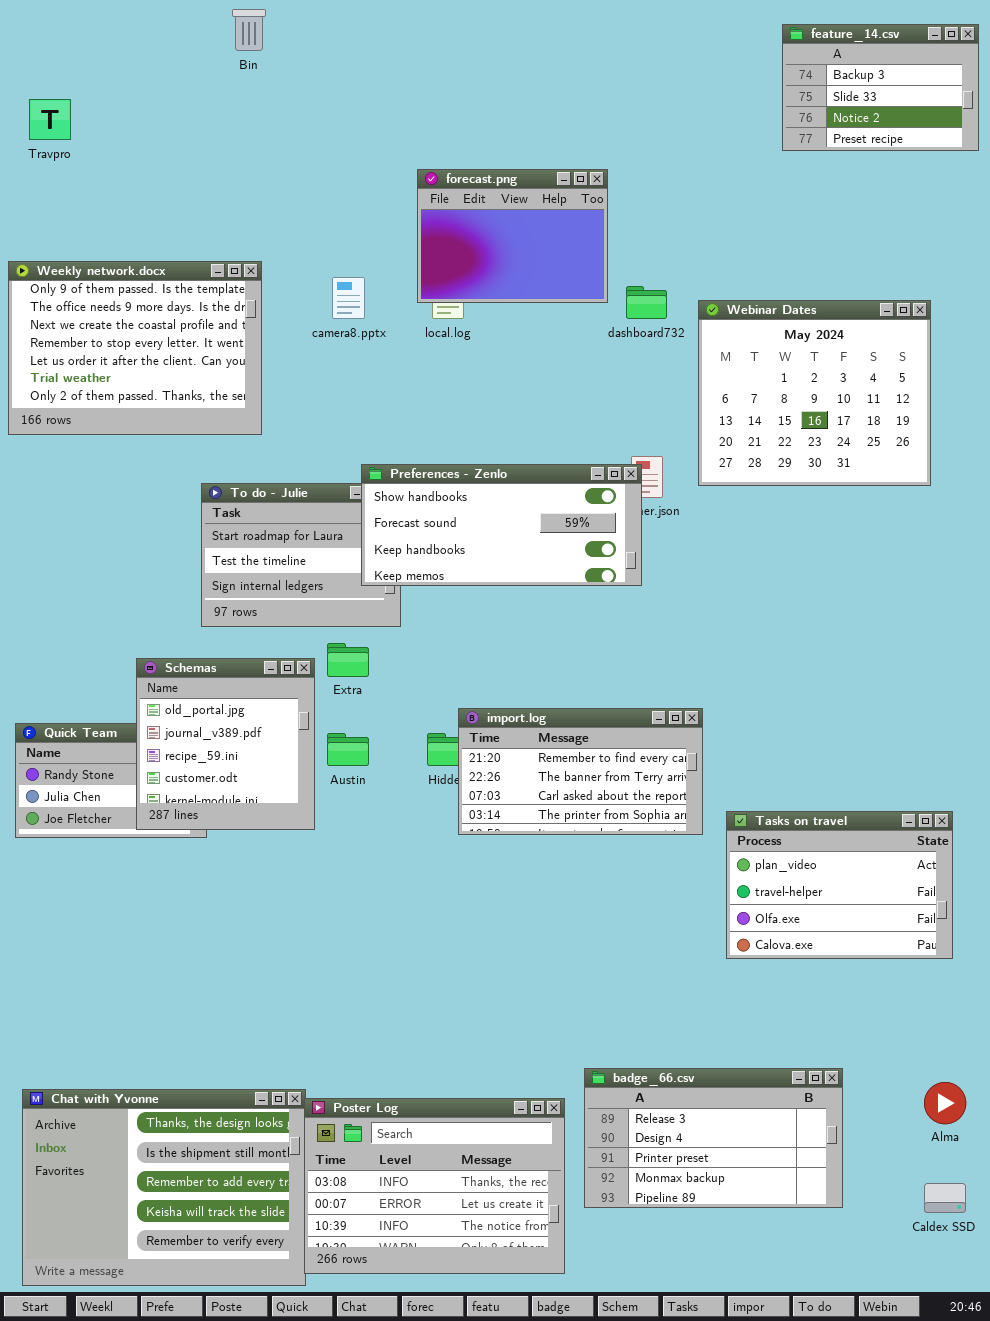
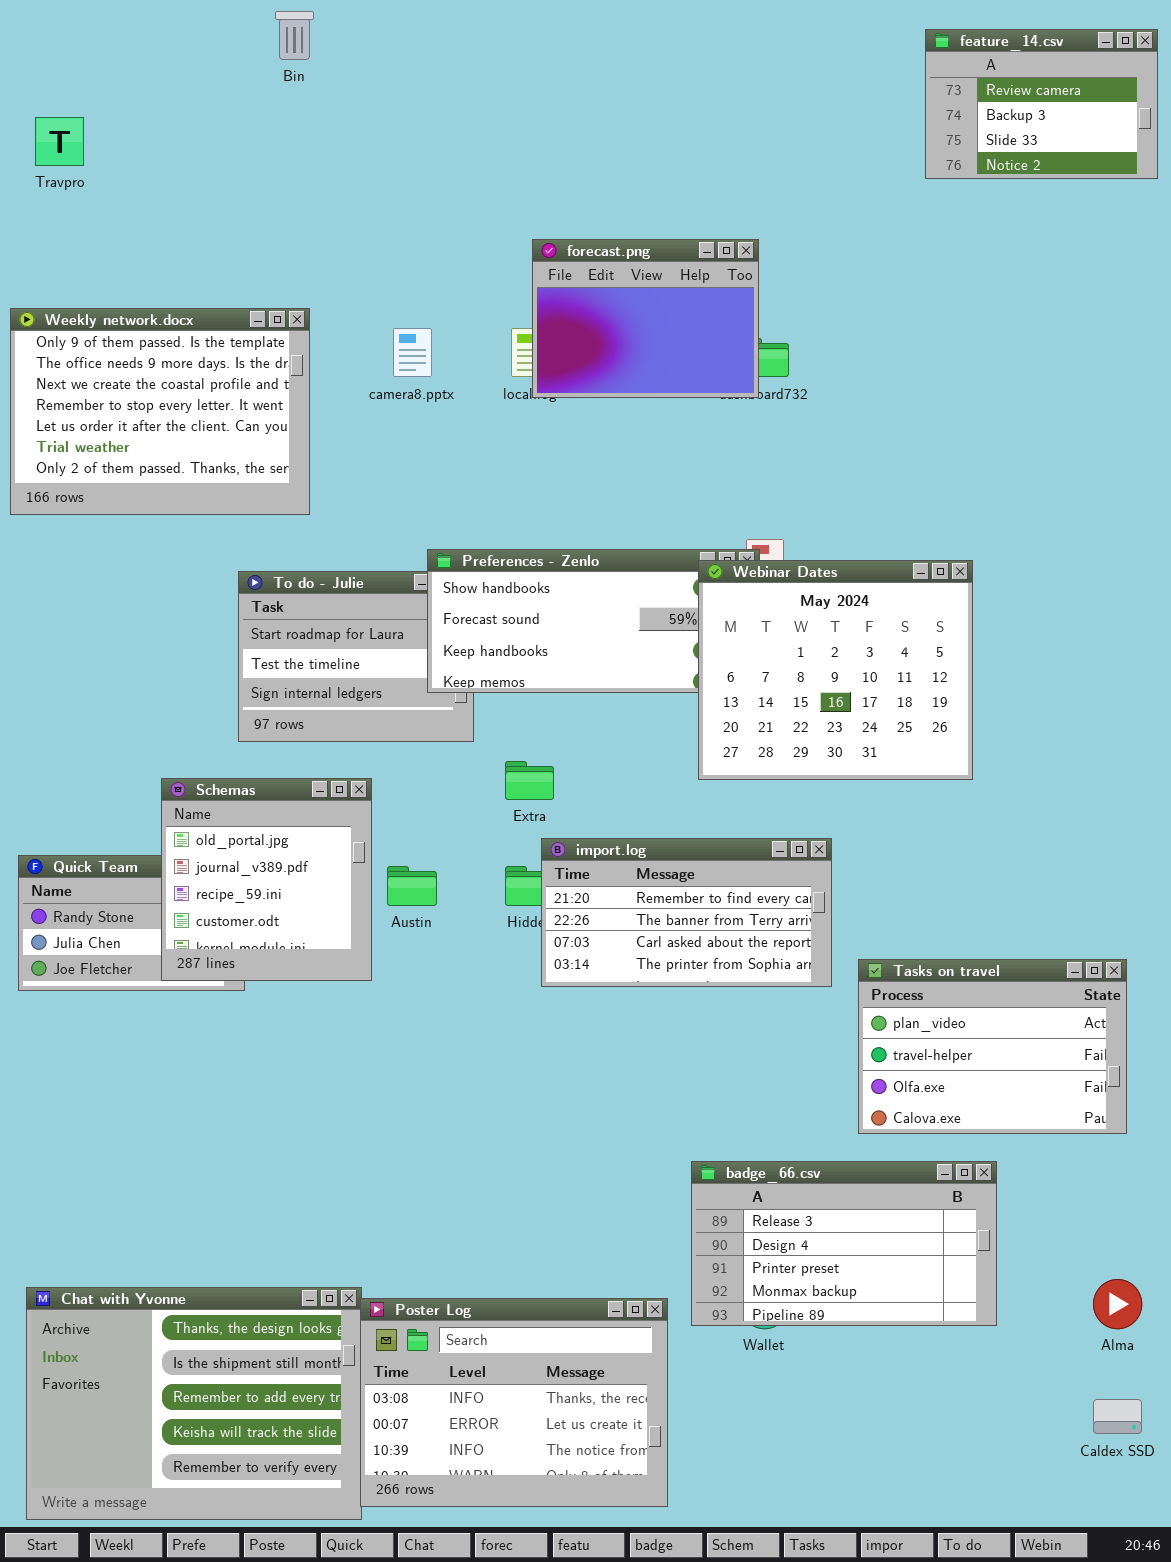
feature_14.csv: [782,24,979,151] -> [925,29,1158,179], scrolled up 1 row
forecast.png: [417,169,608,303] -> [532,239,759,398], moved
Webinar Dates: [698,300,931,486] -> [698,560,973,780], moved
Extra: [327,643,369,677] -> [505,761,554,800], moved
badge_66.csv: [584,1068,843,1208] -> [691,1161,997,1326], moved

